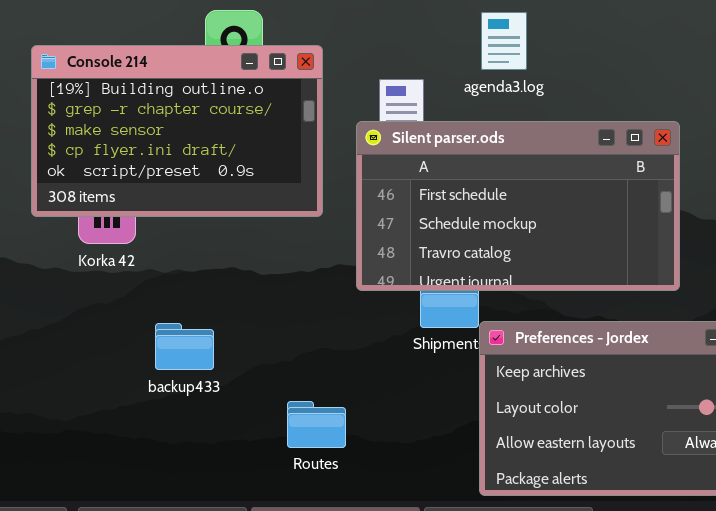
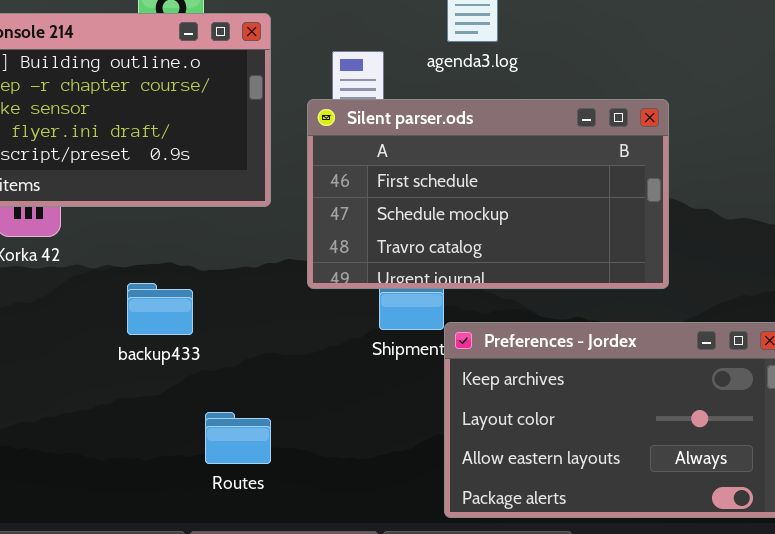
backup433: [155,323,214,370] -> [127,283,193,335], moved
Routes: [287,401,346,448] -> [205,412,271,464], moved

